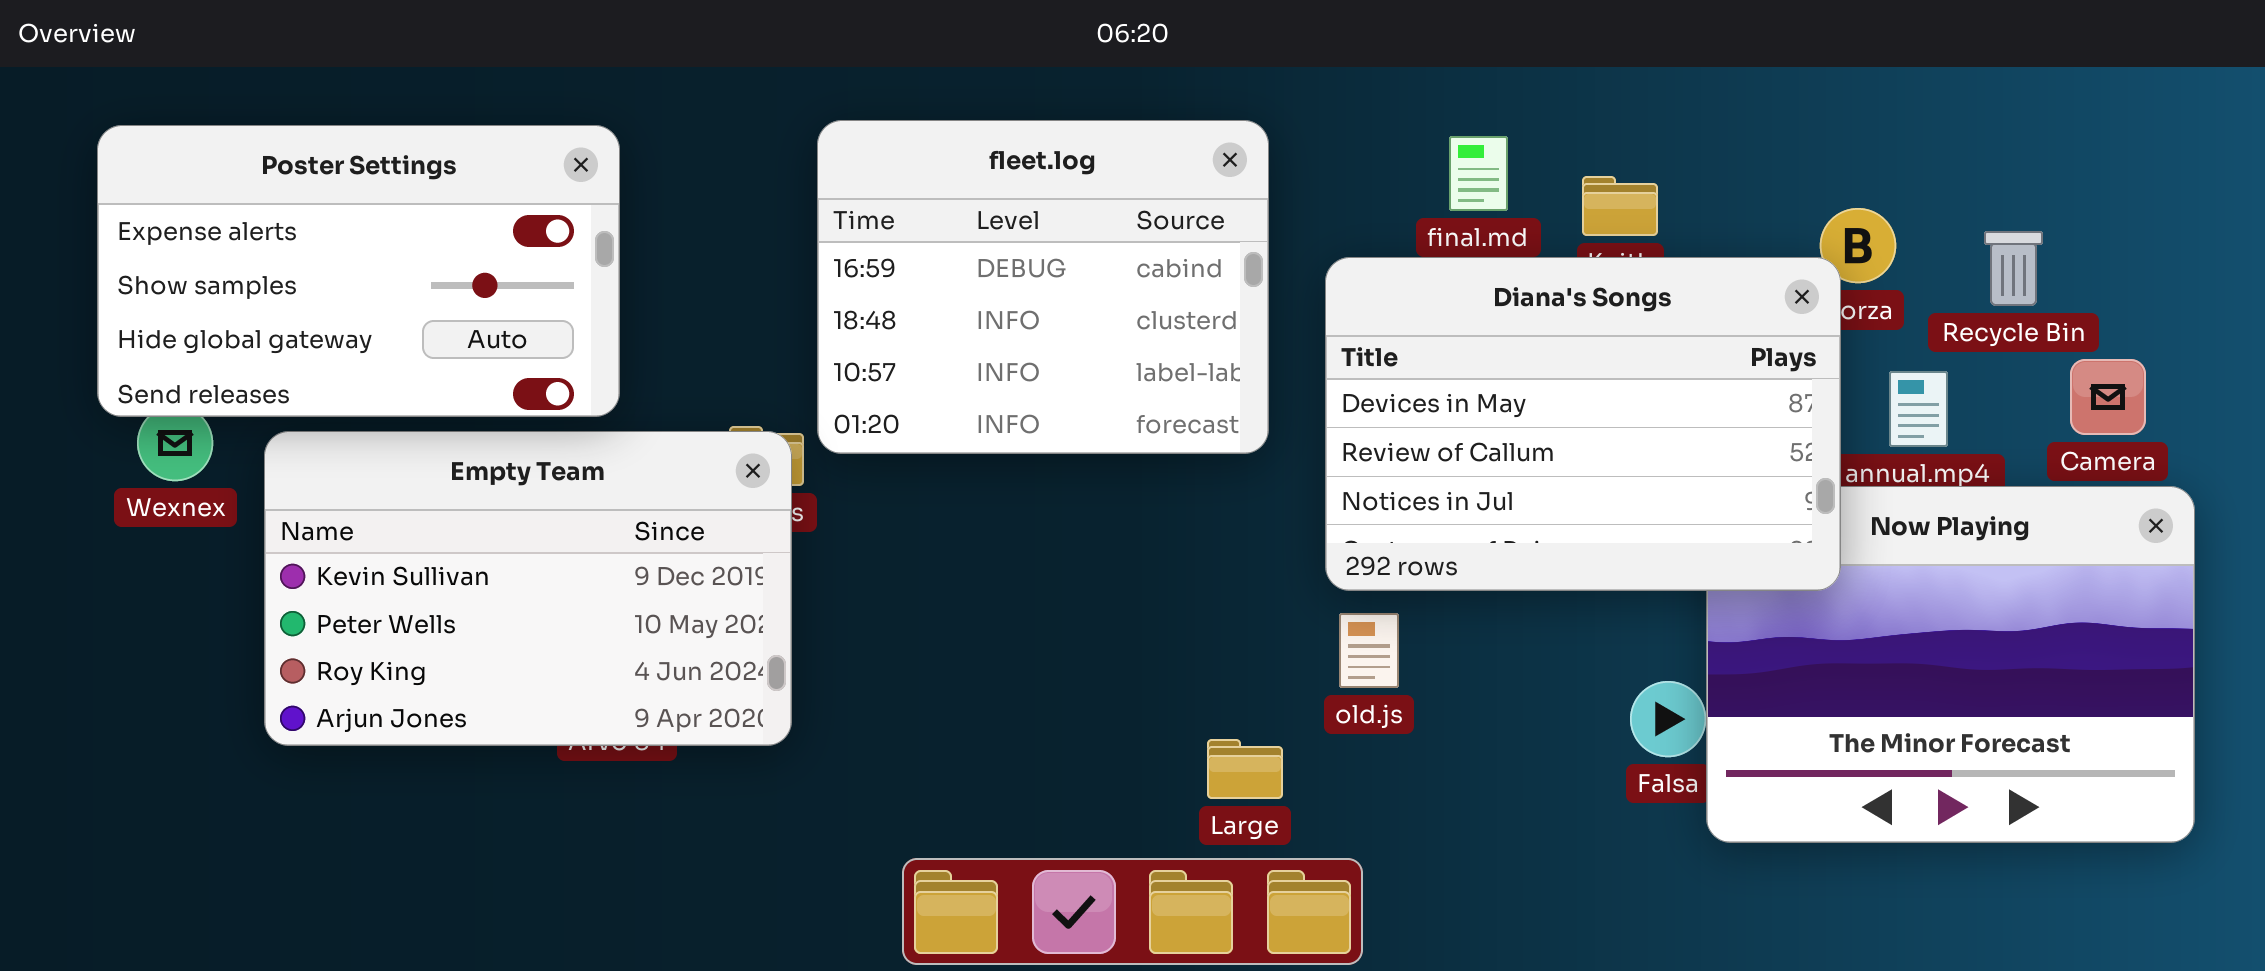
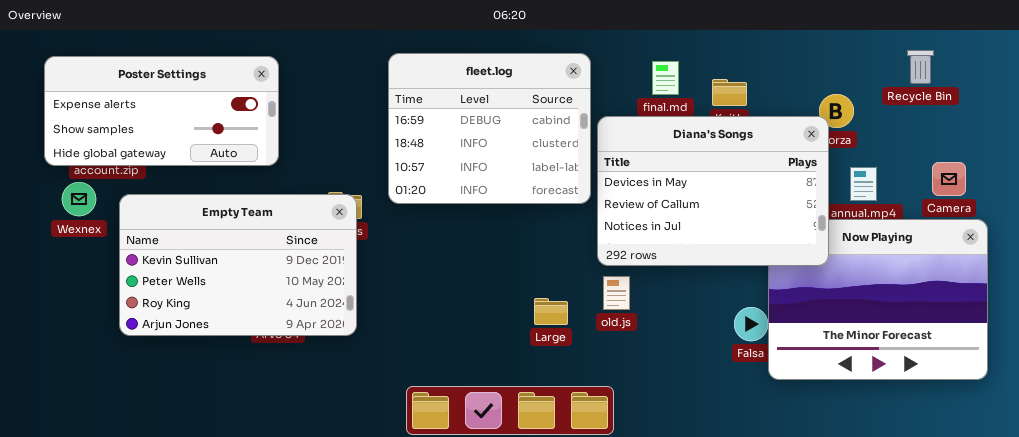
fleet.log: [817,120,1269,454] -> [388,53,591,204], moved
Poster Settings: [97,125,620,417] -> [44,56,279,166], resized
Recycle Bin: [1984,231,2043,306] -> [907,50,934,84], moved
Large: [1207,739,1283,799] -> [534,298,568,325], moved

